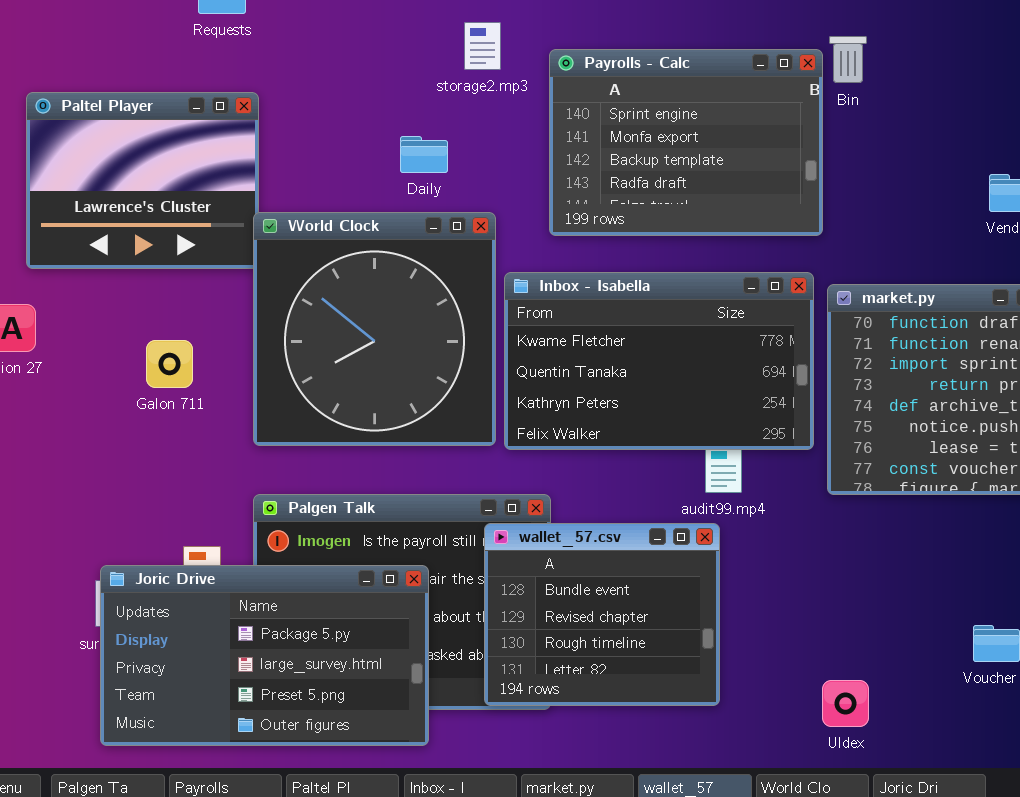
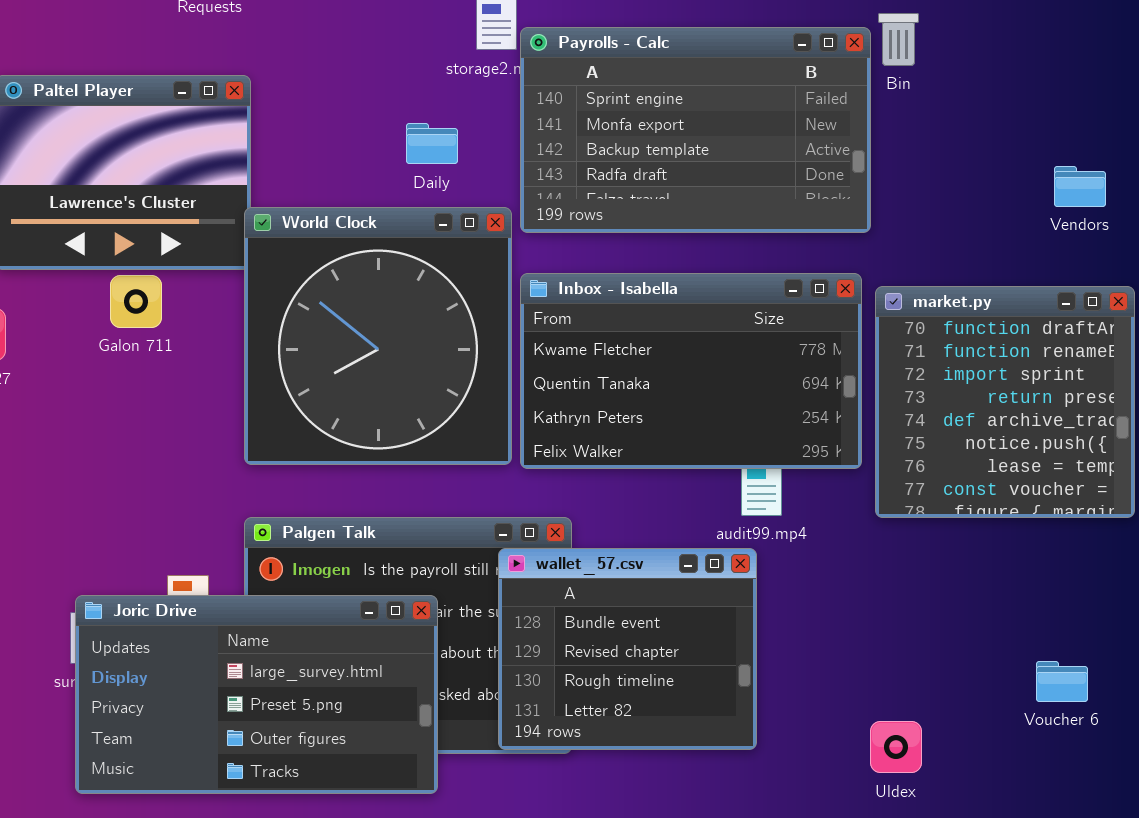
Payrolls - Calc: [549,49,823,236] -> [520,27,871,233], resized
Galon 711: [146,340,193,388] -> [110,275,162,328], moved
Joric Drive: [100,565,429,746] -> [75,595,438,794], scrolled down 1 row

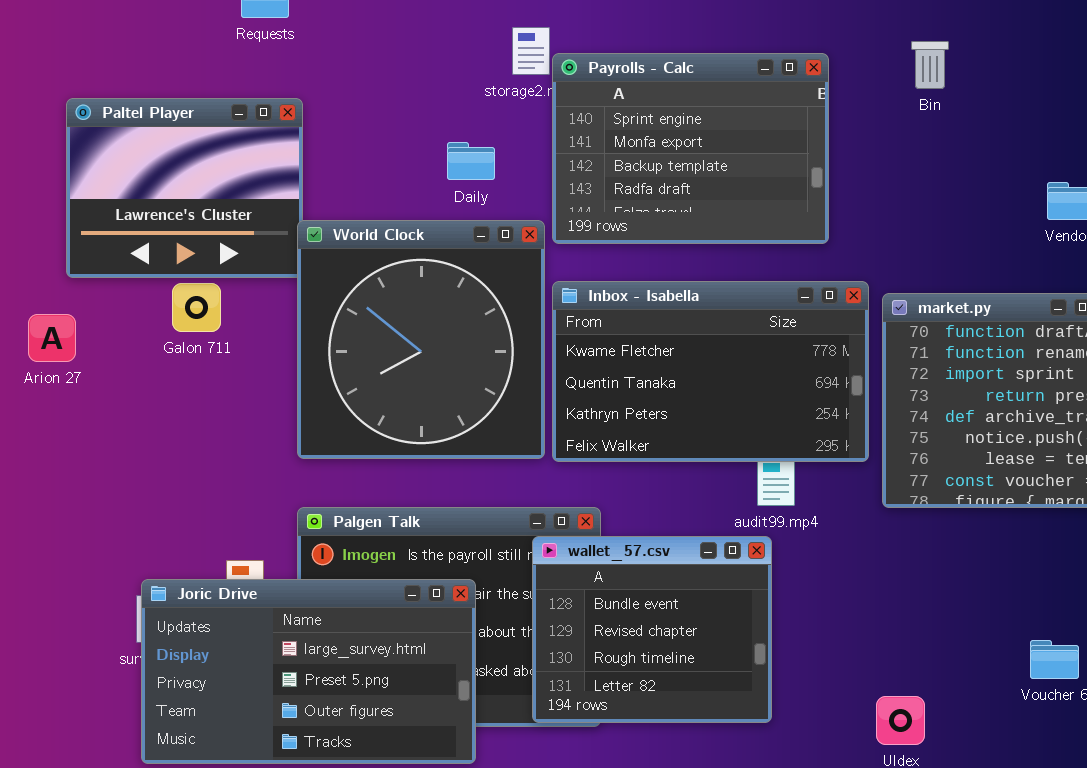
Bin: [878,13,919,66] -> [911,41,949,89], moved
Payrolls - Calc: [520,27,871,233] -> [552,53,829,244], resized

